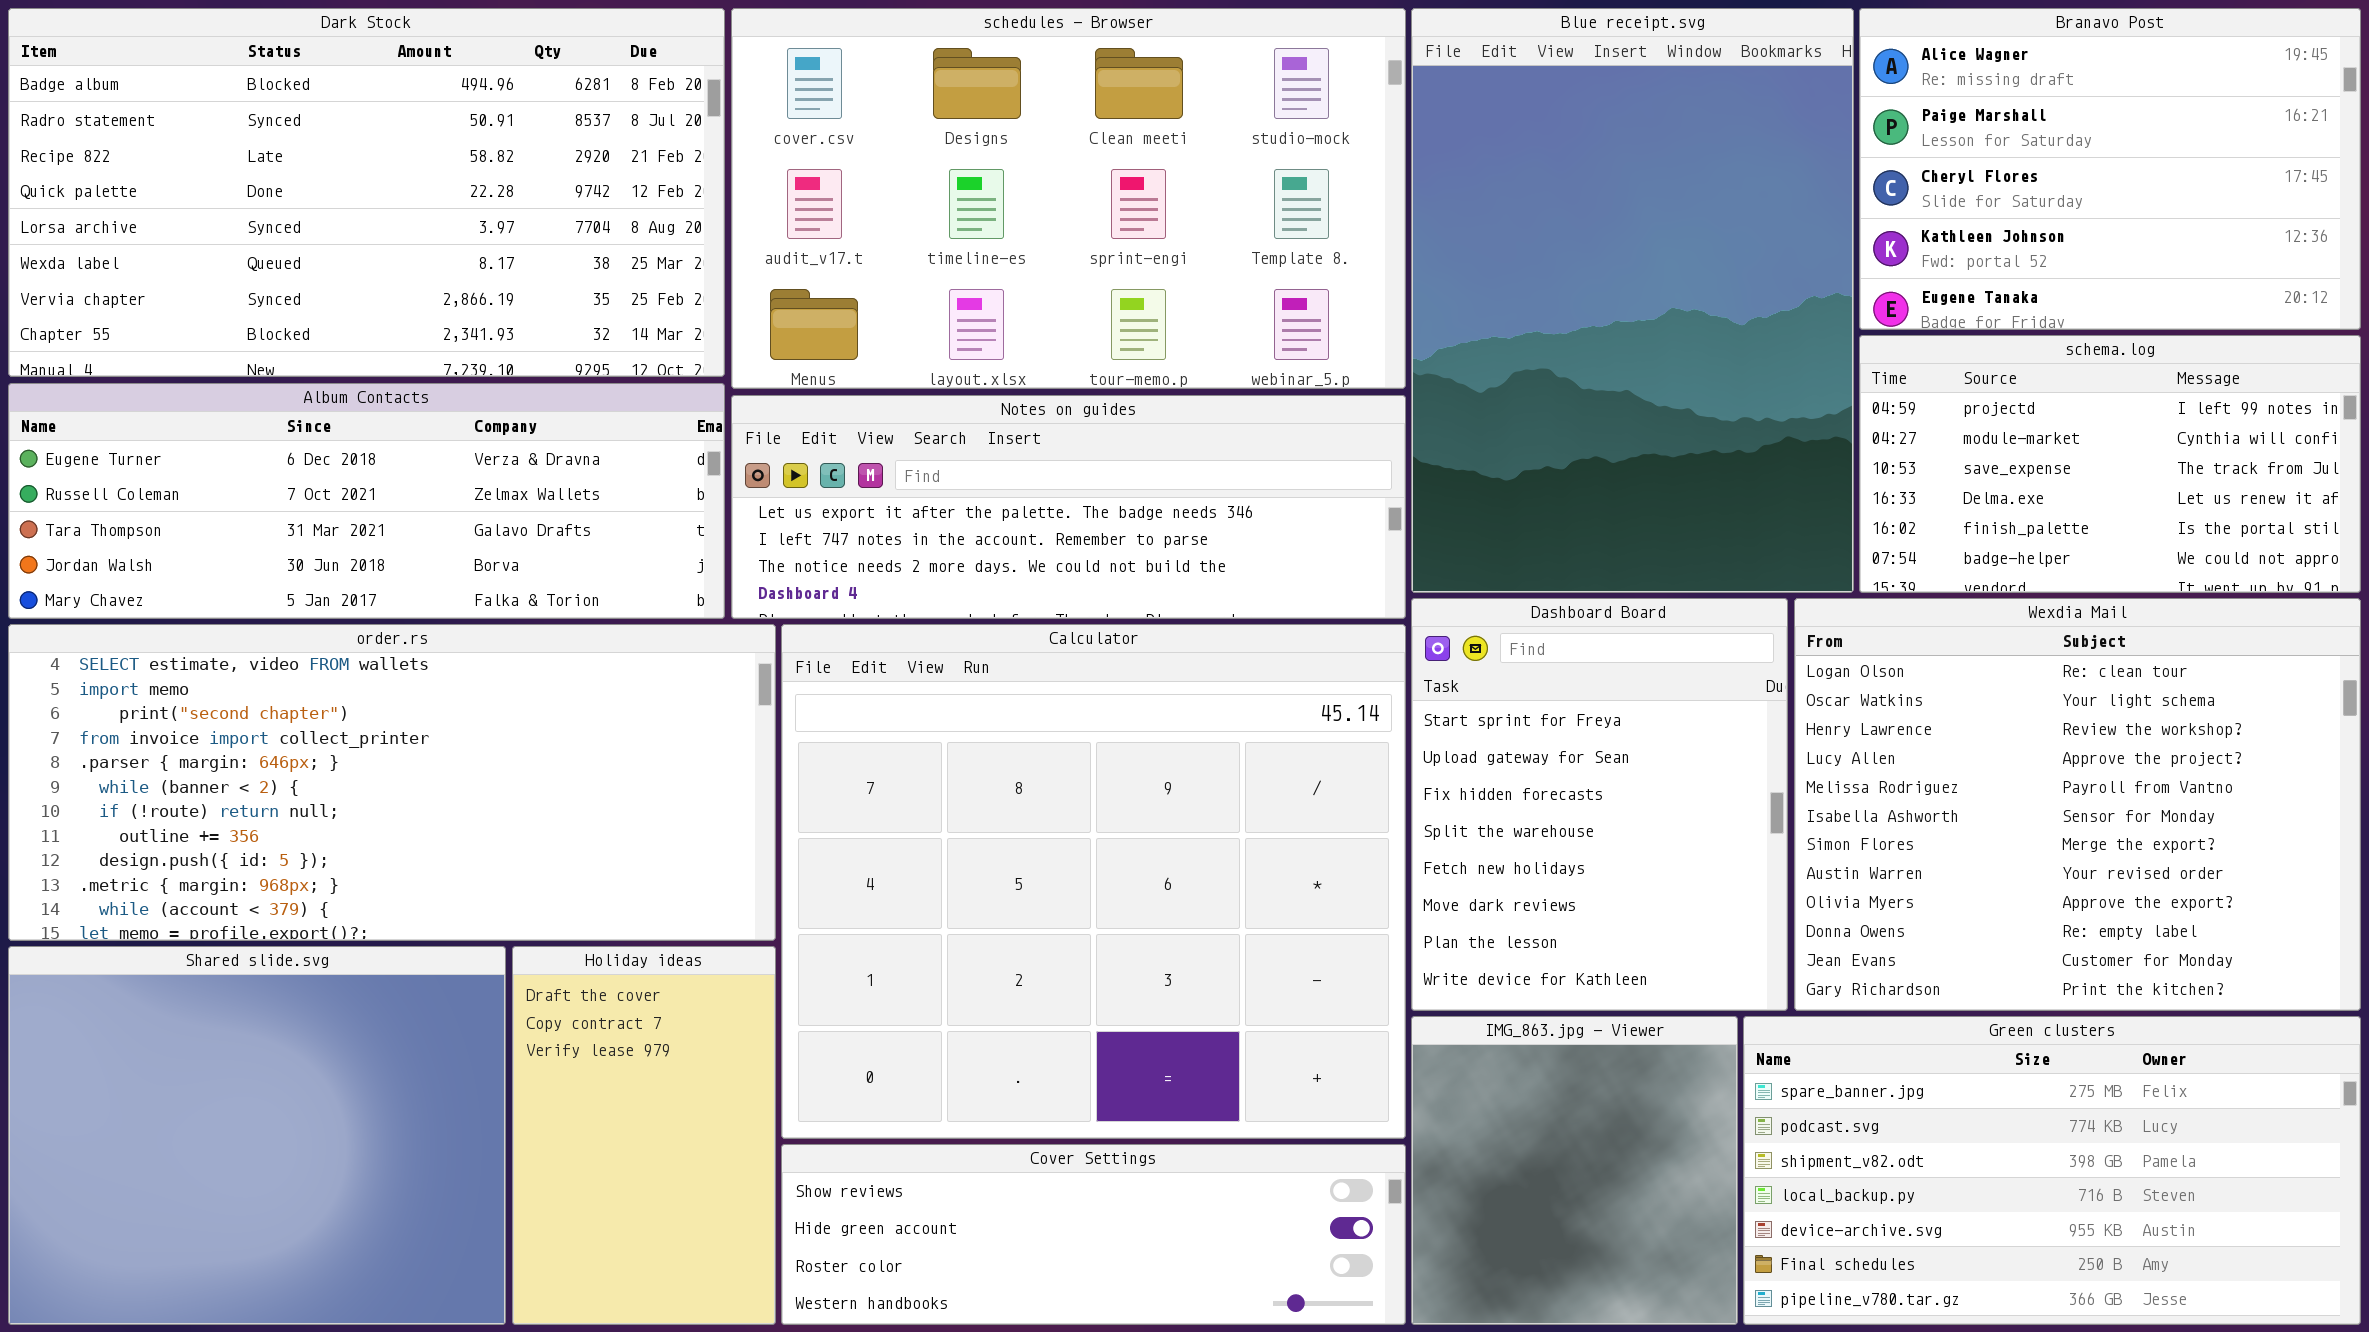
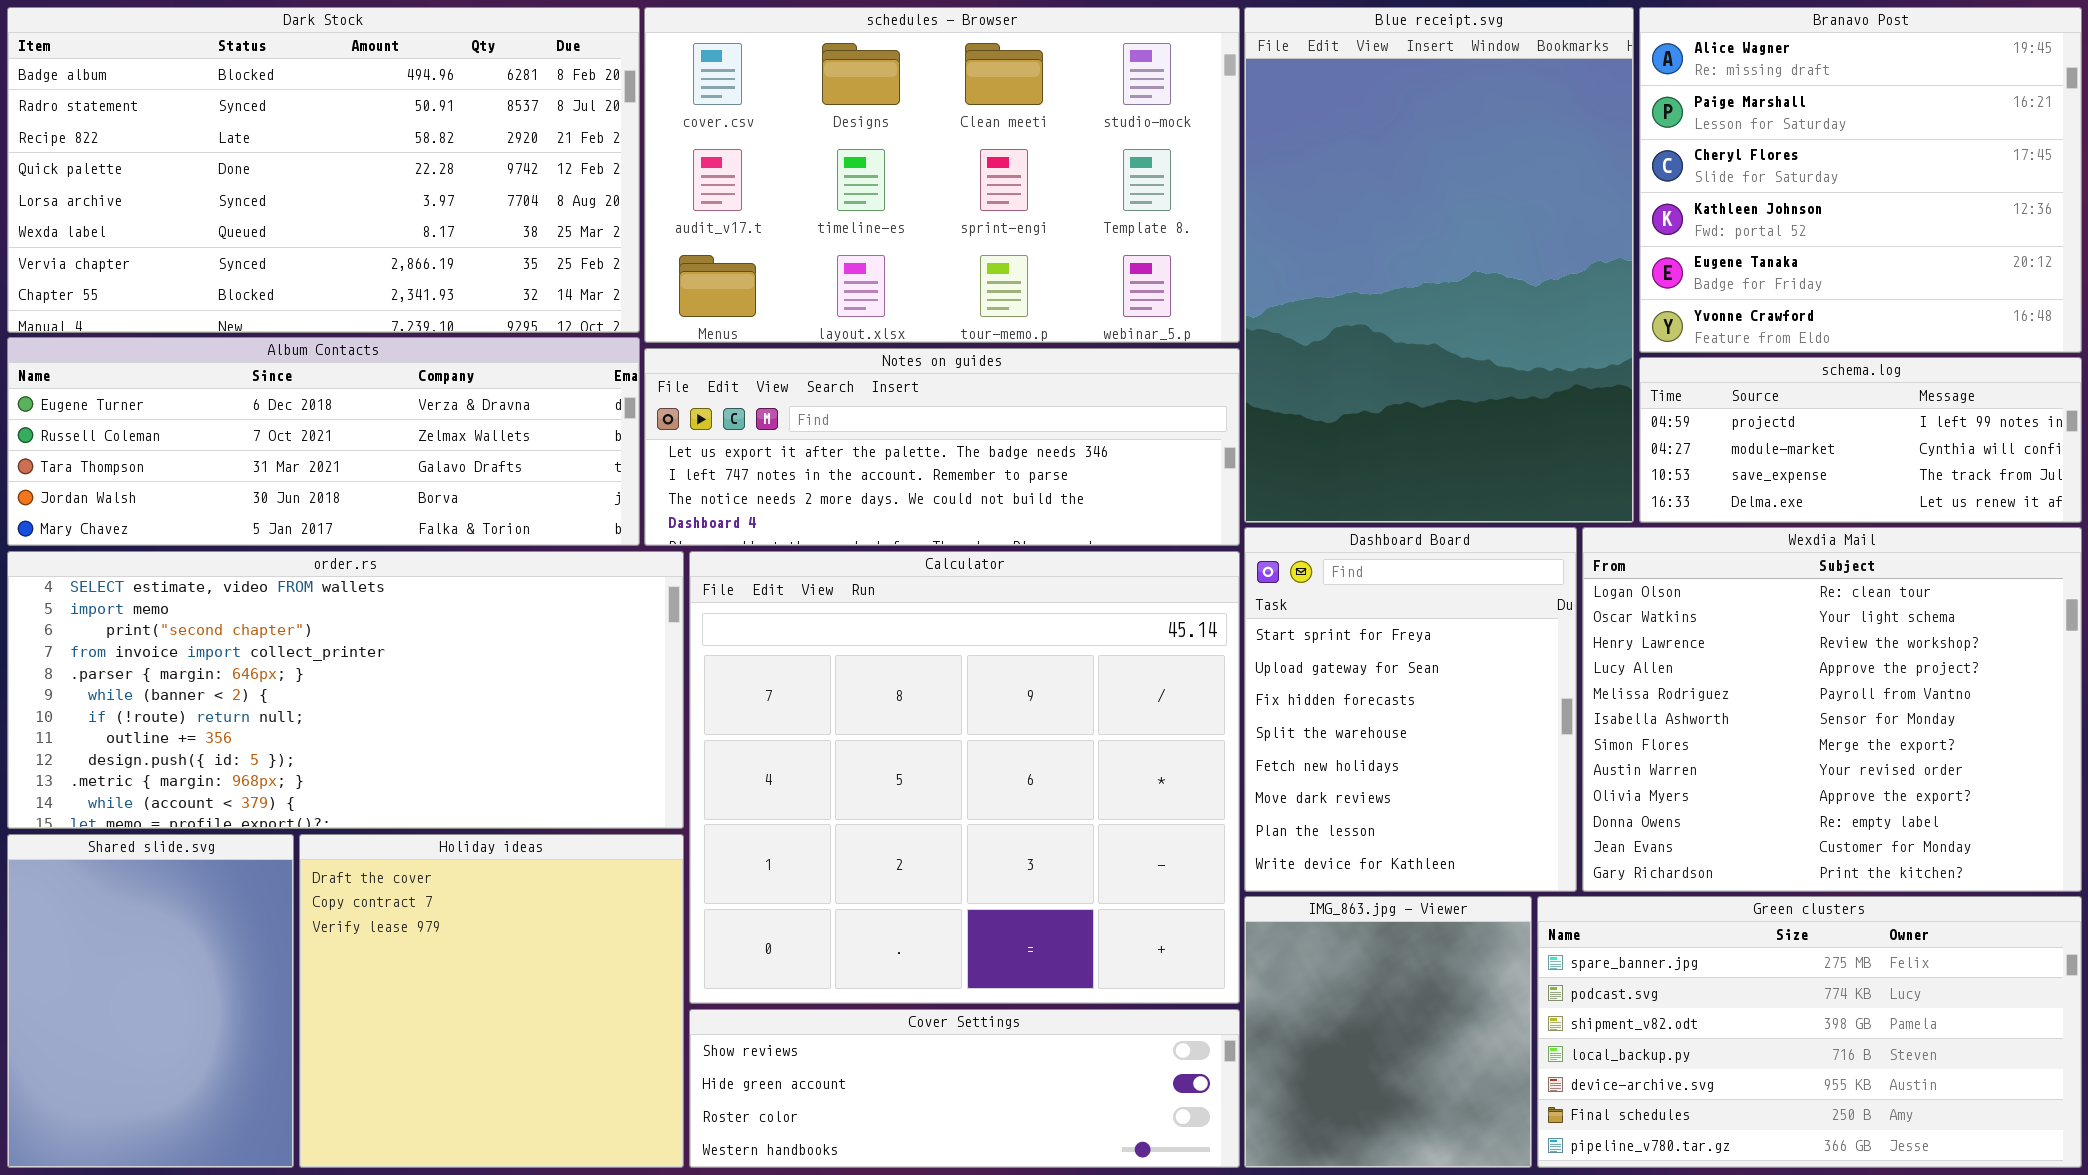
Branavo Post: [1859,8,2361,330] -> [1639,7,2082,353], resized
schema.log: [1859,335,2361,593] -> [1639,357,2082,523], resized
Shared slide.svg: [8,946,506,1325] -> [7,834,294,1168], resized
Holiday ideas: [512,946,776,1325] -> [299,834,684,1168], resized

